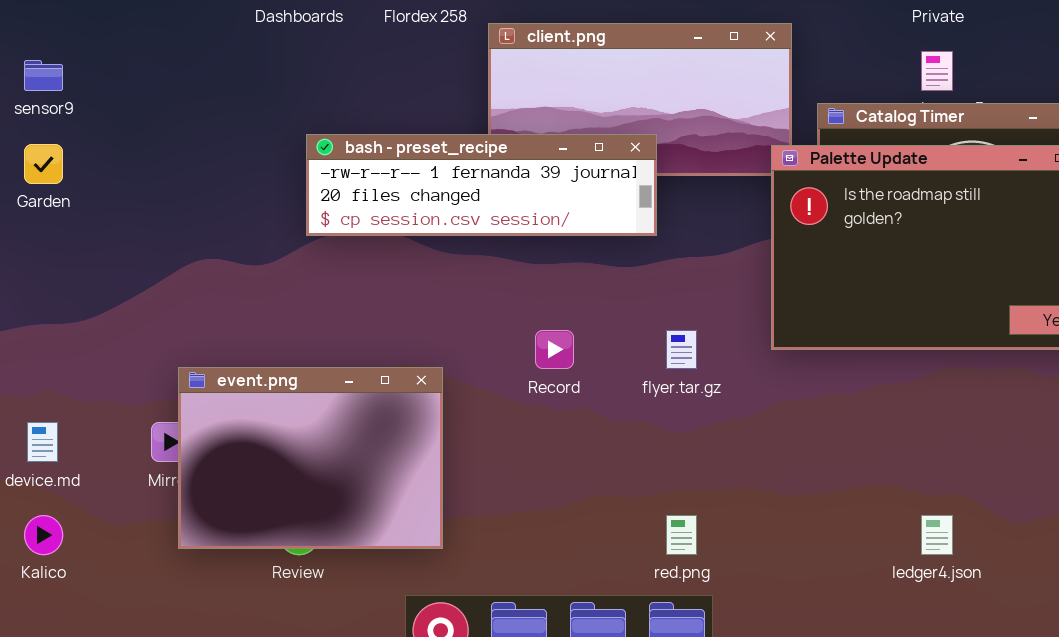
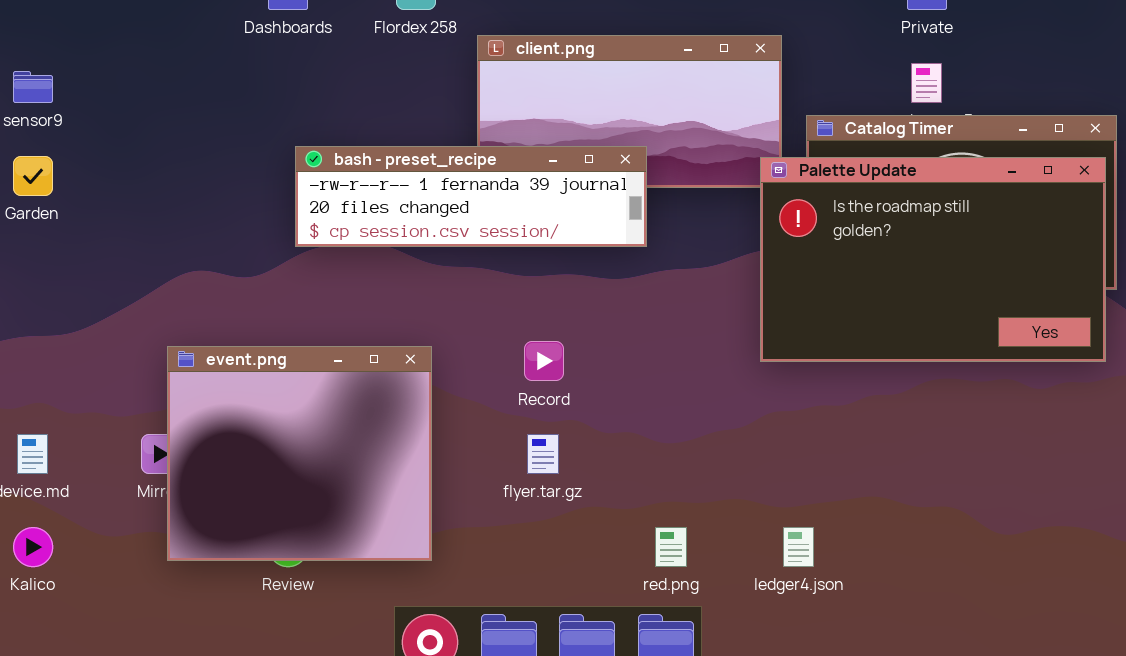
flyer.tar.gz: [666,330,697,369] -> [527,434,559,474], moved
event.png: [178,367,443,549] -> [167,346,432,561], resized
ledger4.json: [921,515,953,555] -> [783,527,814,567], moved

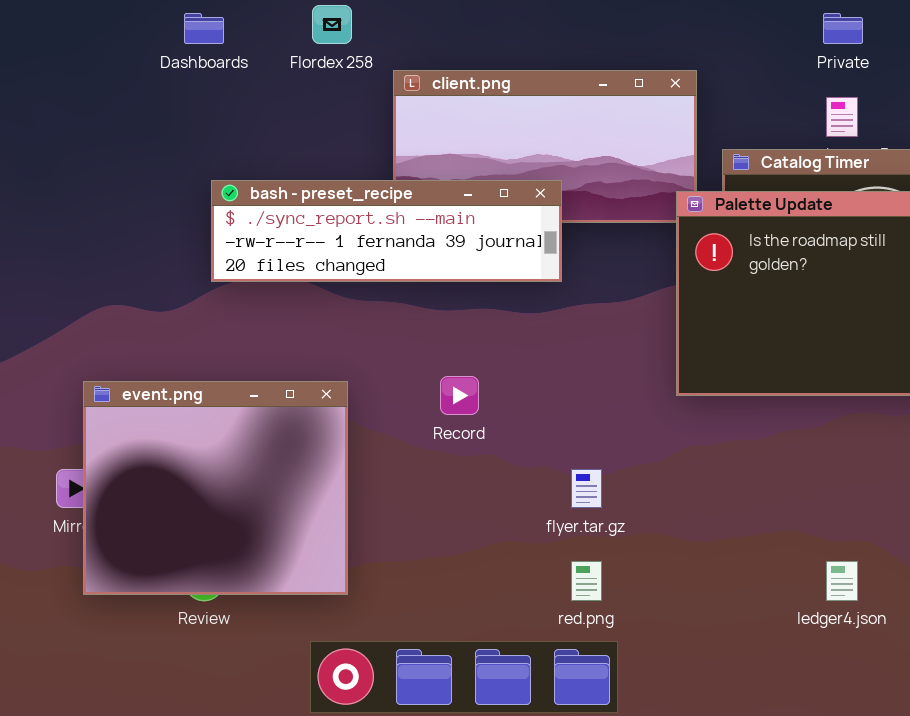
bash - preset_recipe: [295,146,647,247] -> [211,180,562,282], scrolled up 1 row
flyer.tar.gz: [527,434,559,474] -> [571,469,602,508], moved
ledger4.json: [783,527,814,567] -> [826,561,858,601], moved

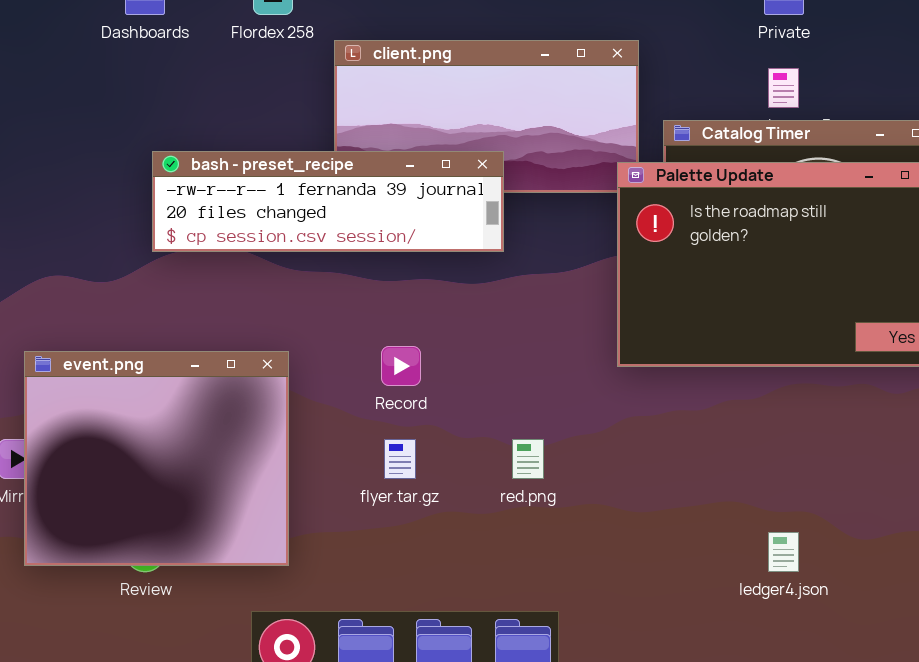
bash - preset_recipe: [211,180,562,282] -> [152,151,504,252], scrolled down 1 row
flyer.tar.gz: [571,469,602,508] -> [384,439,416,479], moved
red.png: [571,561,602,601] -> [512,439,544,479], moved

